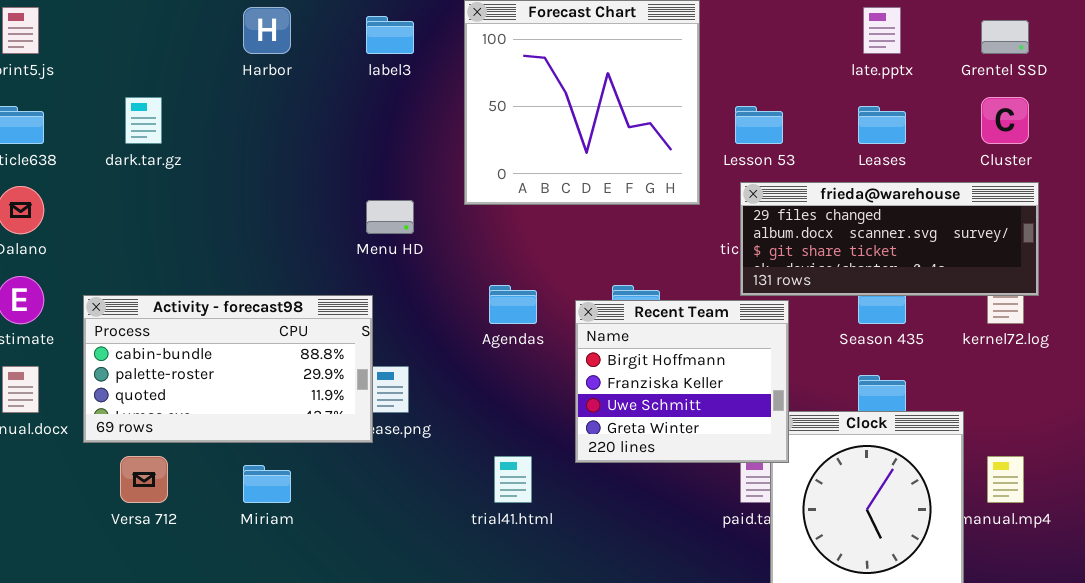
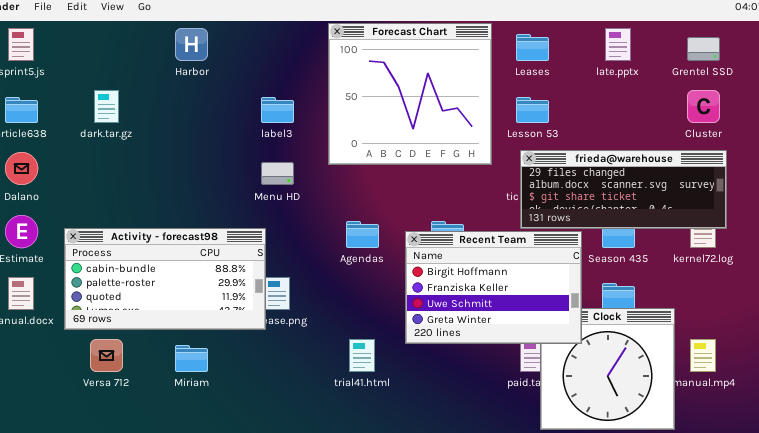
label3: [366,16,414,54] -> [261,97,294,123], moved
Leases: [858,106,906,144] -> [516,34,549,61], moved
Recent Team: [575,300,789,463] -> [405,231,582,344], resized

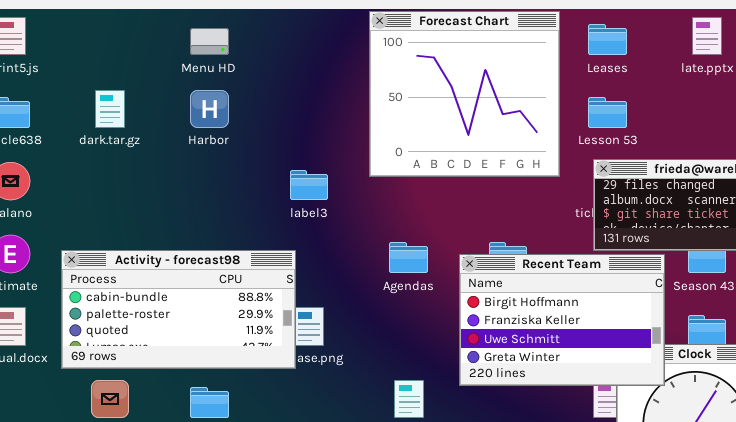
Harbor: [175,28,208,61] -> [190,90,229,128], moved
label3: [261,97,294,123] -> [290,170,328,200], moved
Menu HD: [261,162,294,185] -> [190,28,229,55], moved

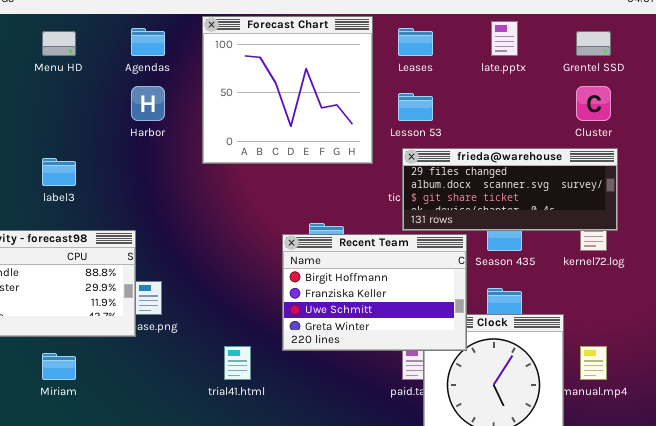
Harbor: [190,90,229,128] -> [131,86,165,121], moved
label3: [290,170,328,200] -> [42,158,76,186], moved
Agendas: [389,242,428,273] -> [131,28,165,56], moved

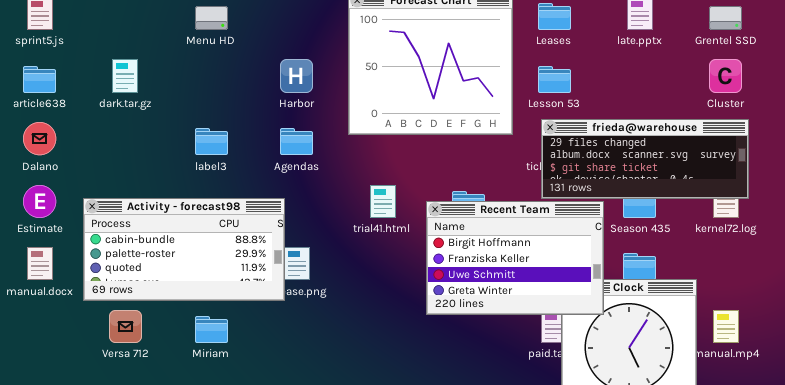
Agendas: [131,28,165,56] -> [280,128,313,155], moved
trial41.html: [224,346,251,380] -> [370,185,396,218], moved

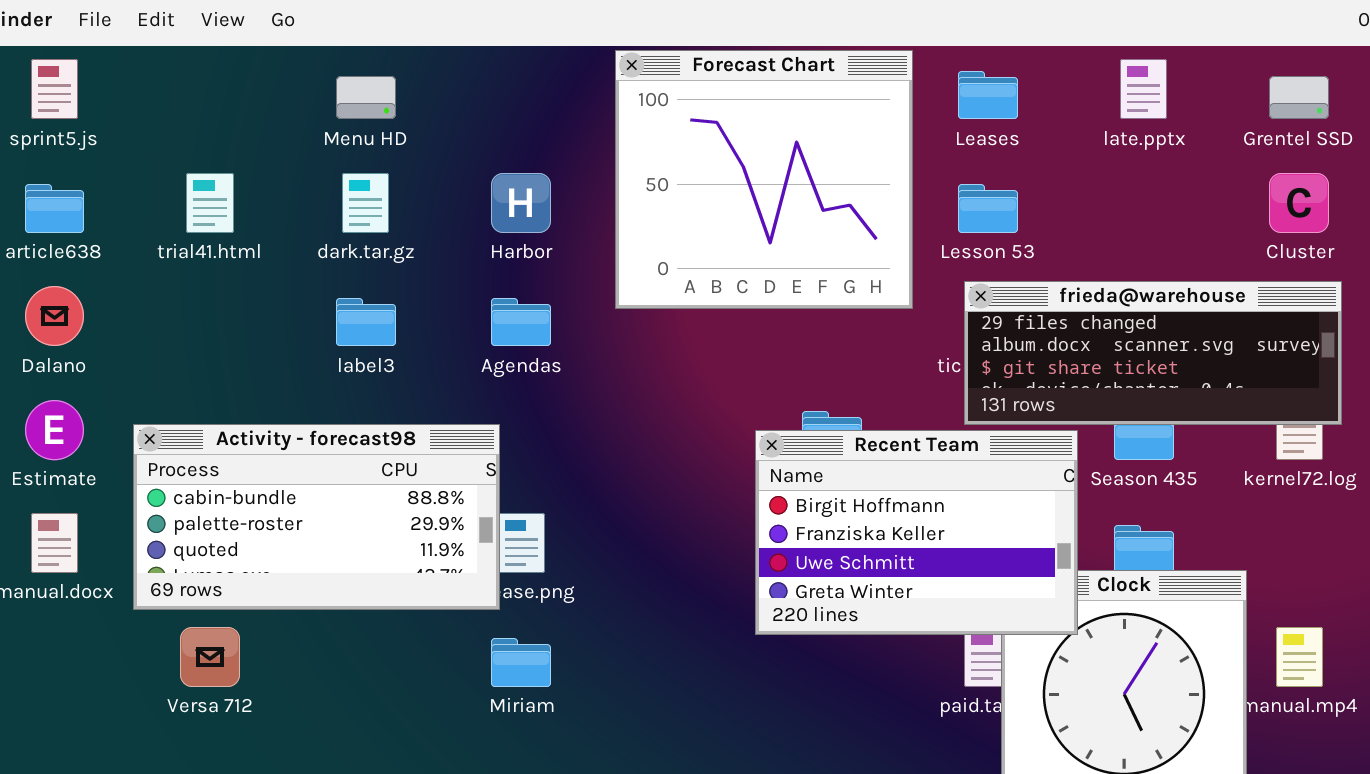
dark.tar.gz: [112,59,138,93] -> [342,173,389,233], moved
trial41.html: [370,185,396,218] -> [186,173,234,233], moved
Miriam: [195,316,228,343] -> [491,638,551,687], moved

